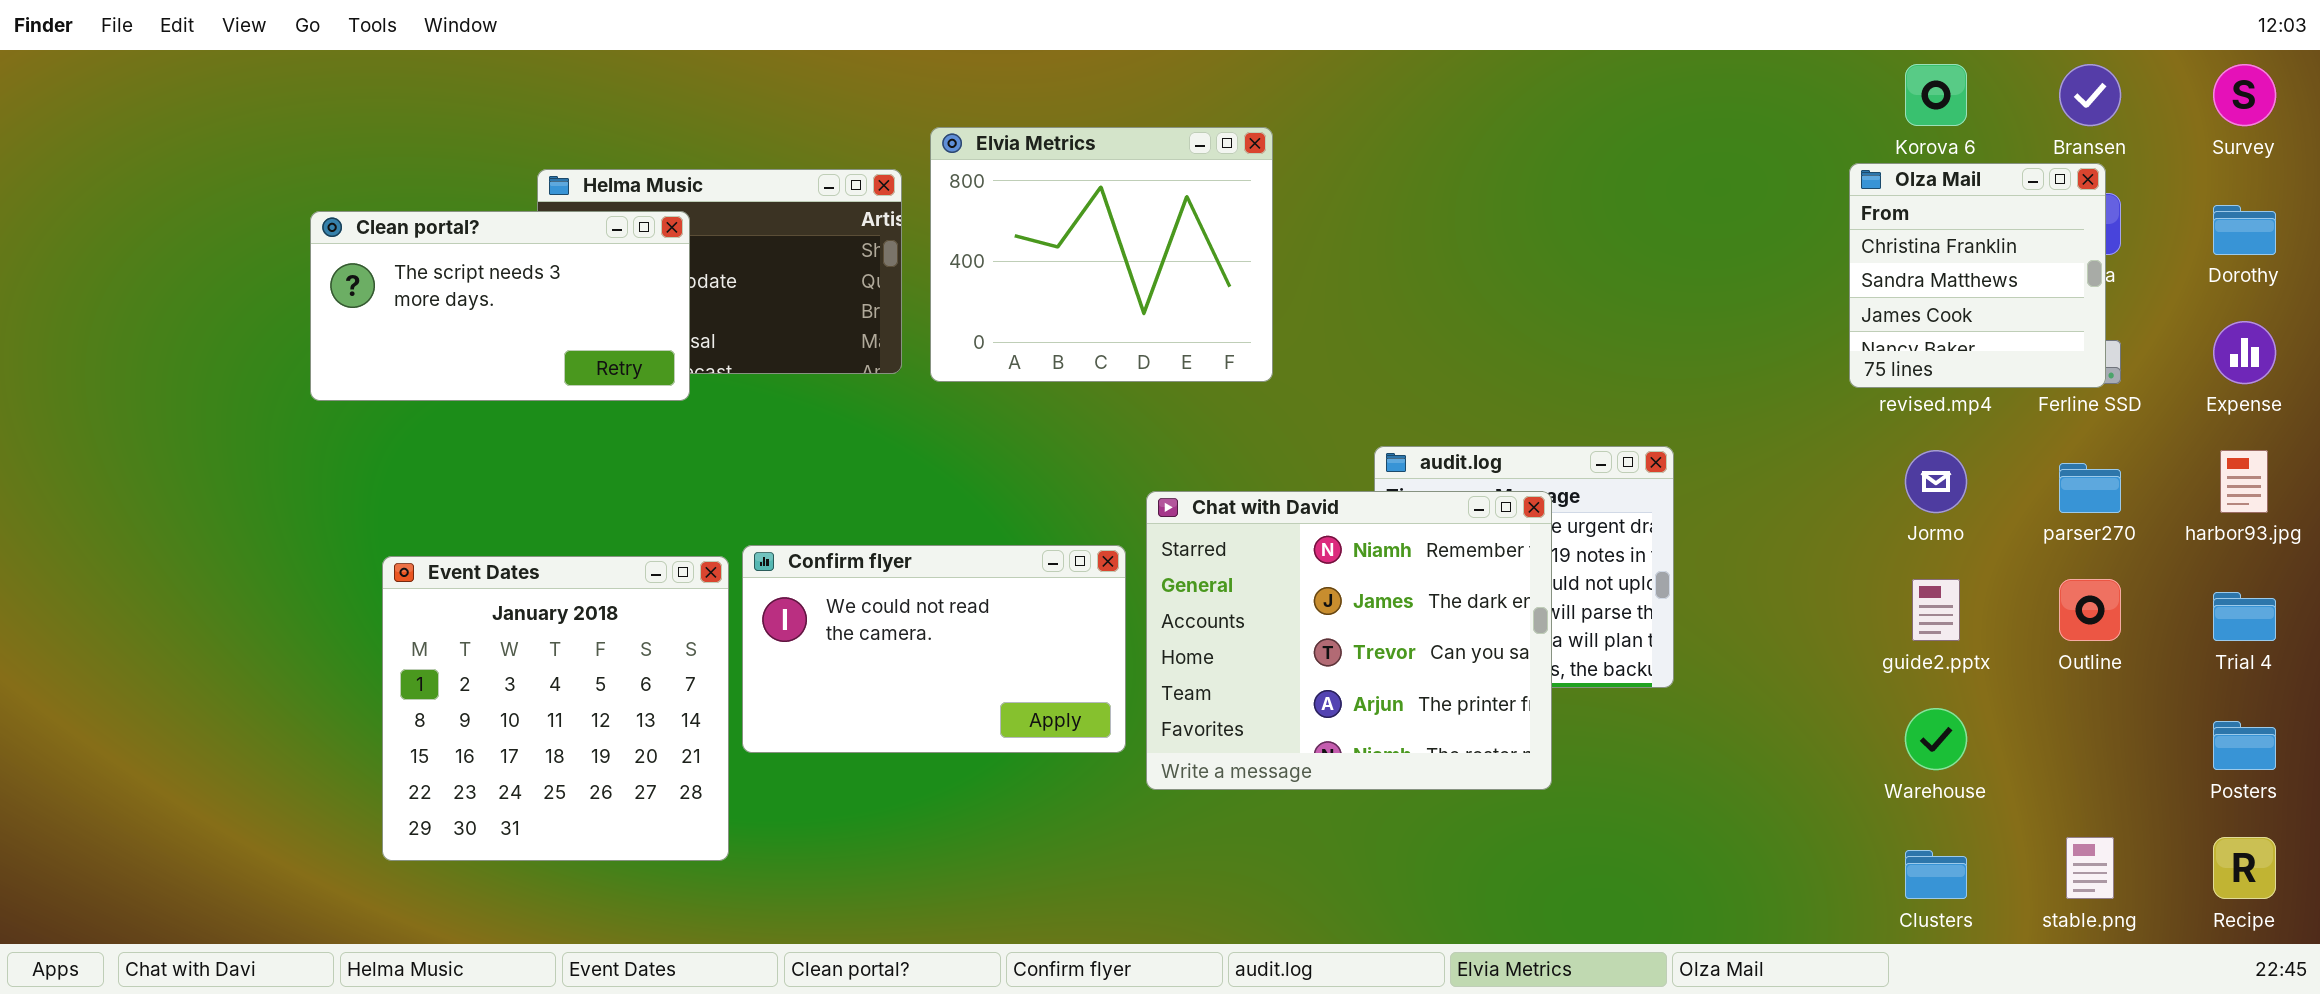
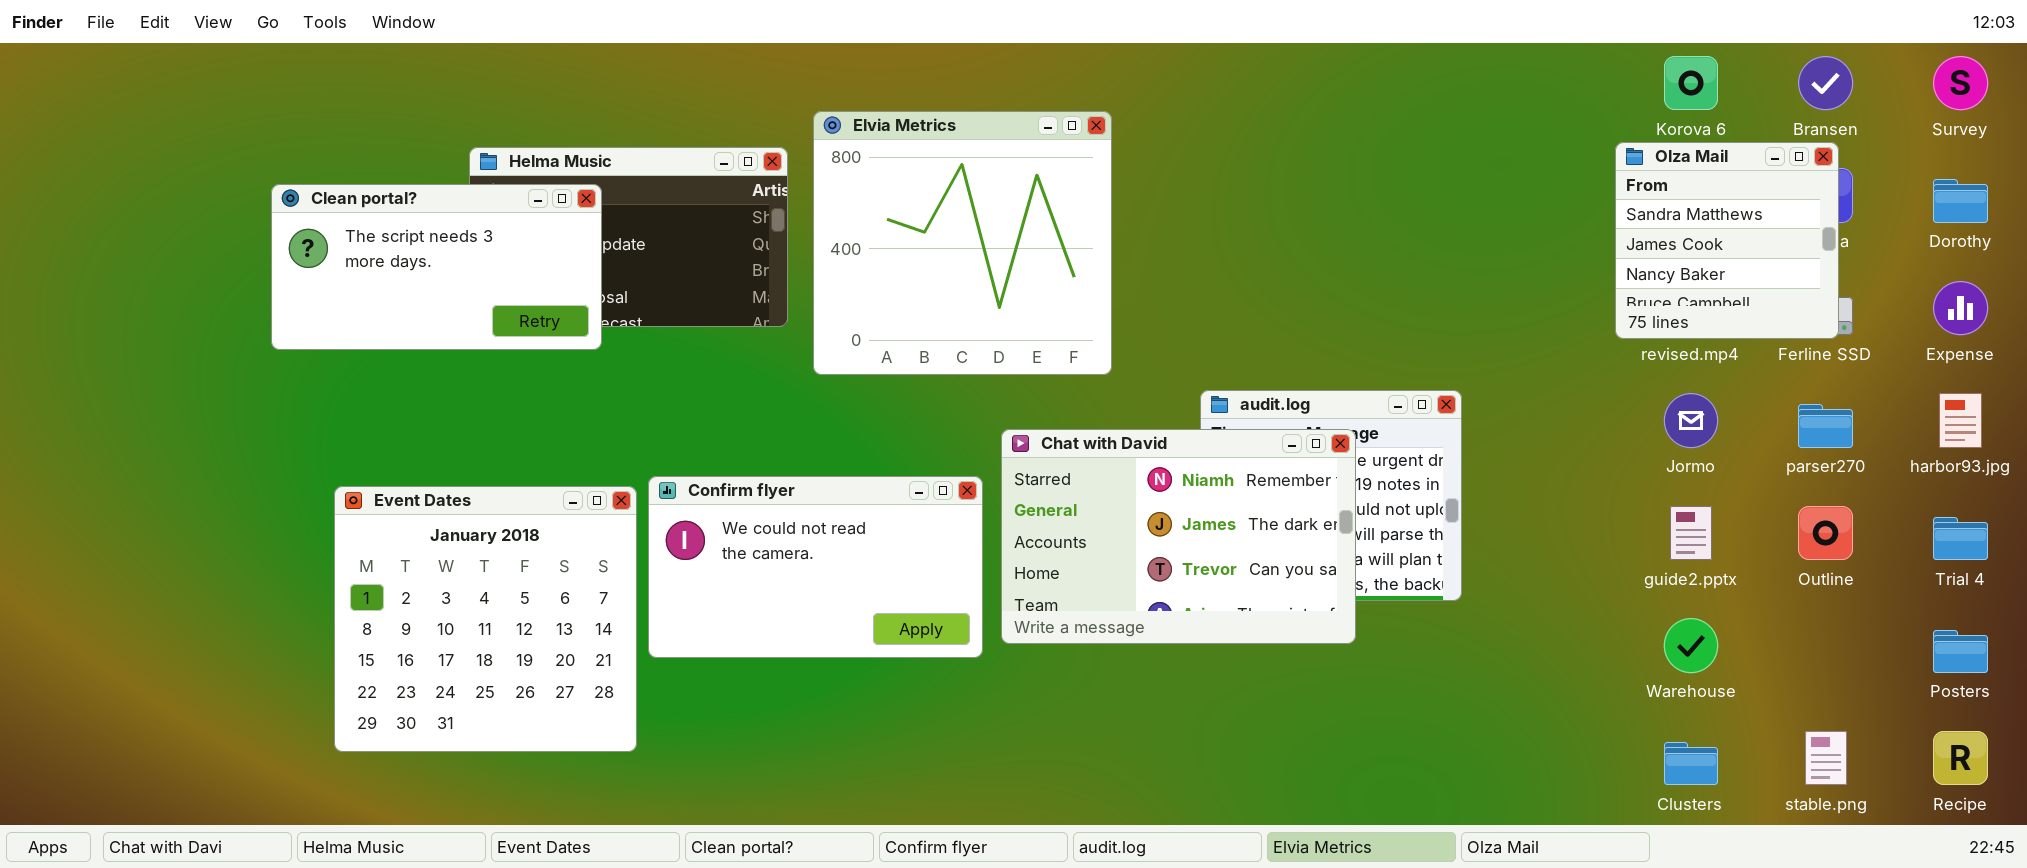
Elvia Metrics: [930,127,1273,382] -> [813,111,1112,375], resized
Olza Mail: [1849,163,2106,388] -> [1615,142,1839,339], scrolled down 1 row
Chat with David: [1146,491,1552,790] -> [1001,429,1356,644], resized

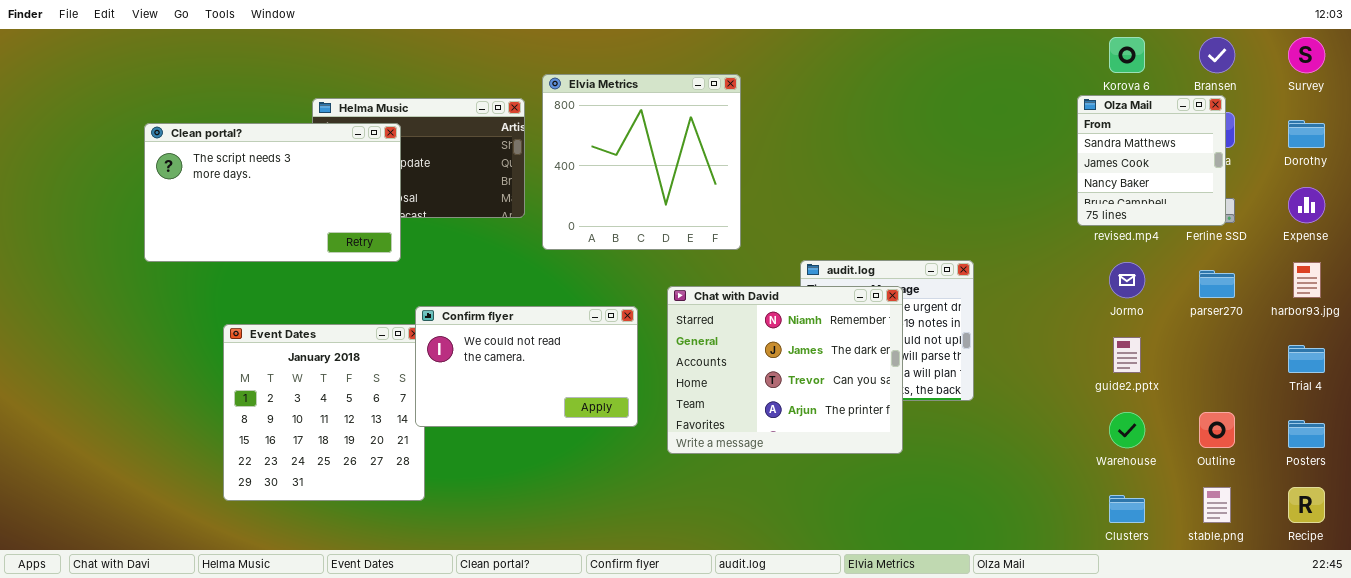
Clean portal?: [271,184,602,350] -> [144,123,401,262], resized
Chat with David: [1001,429,1356,644] -> [667,286,903,454], resized
Confirm flyer: [648,476,983,658] -> [415,306,638,427], moved
Outline: [1798,506,1853,560] -> [1199,412,1235,448], moved

